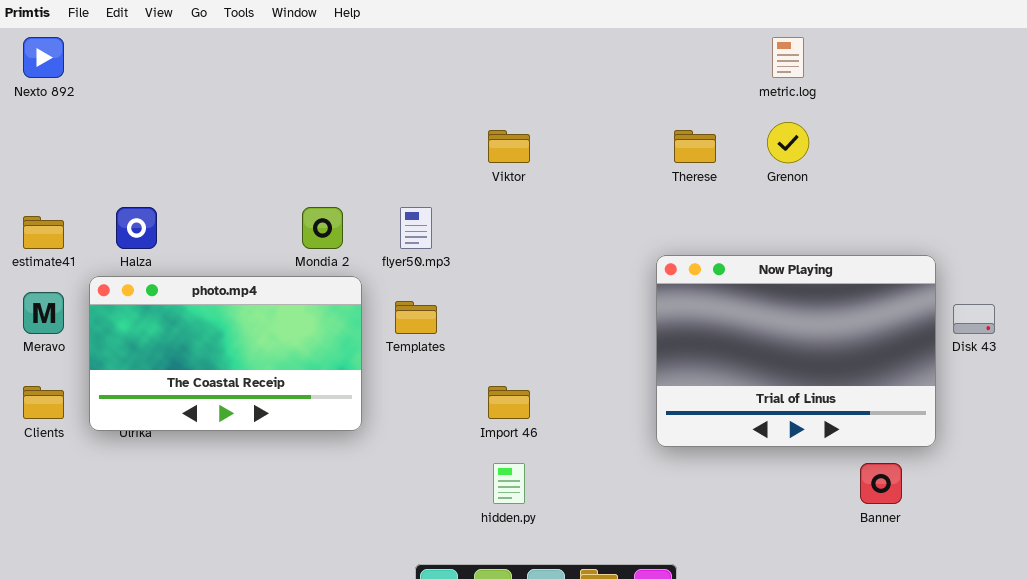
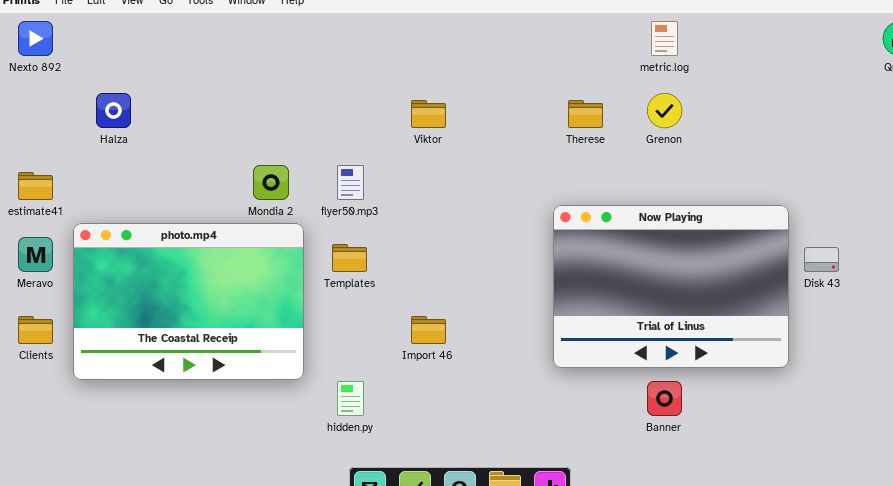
Halza: [116,207,157,249] -> [96,93,131,128], moved
photo.mp4: [89,276,362,431] -> [73,223,304,380], resized
hidden.py: [493,463,525,504] -> [337,381,364,416], moved
Banner: [860,463,902,504] -> [647,381,682,416], moved

